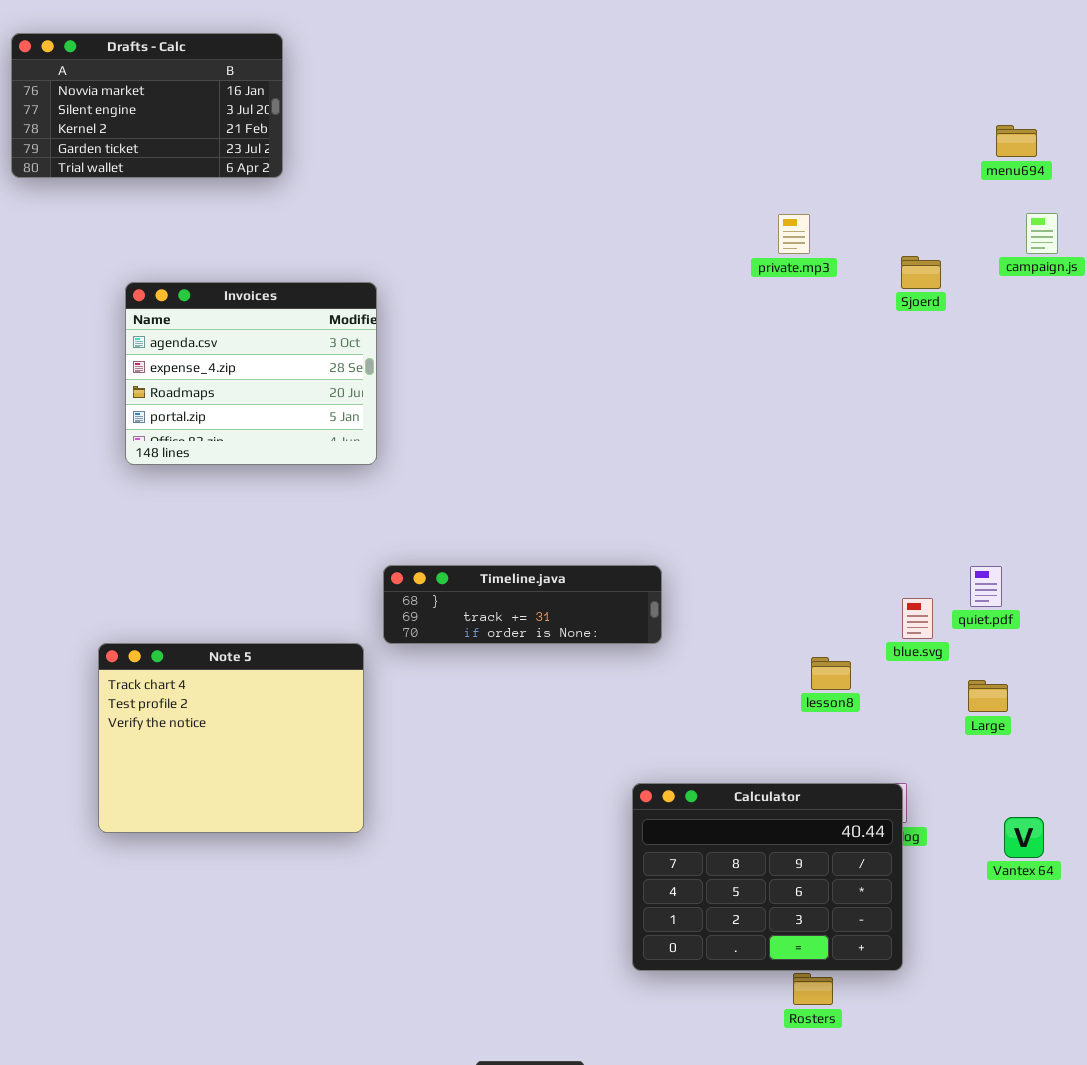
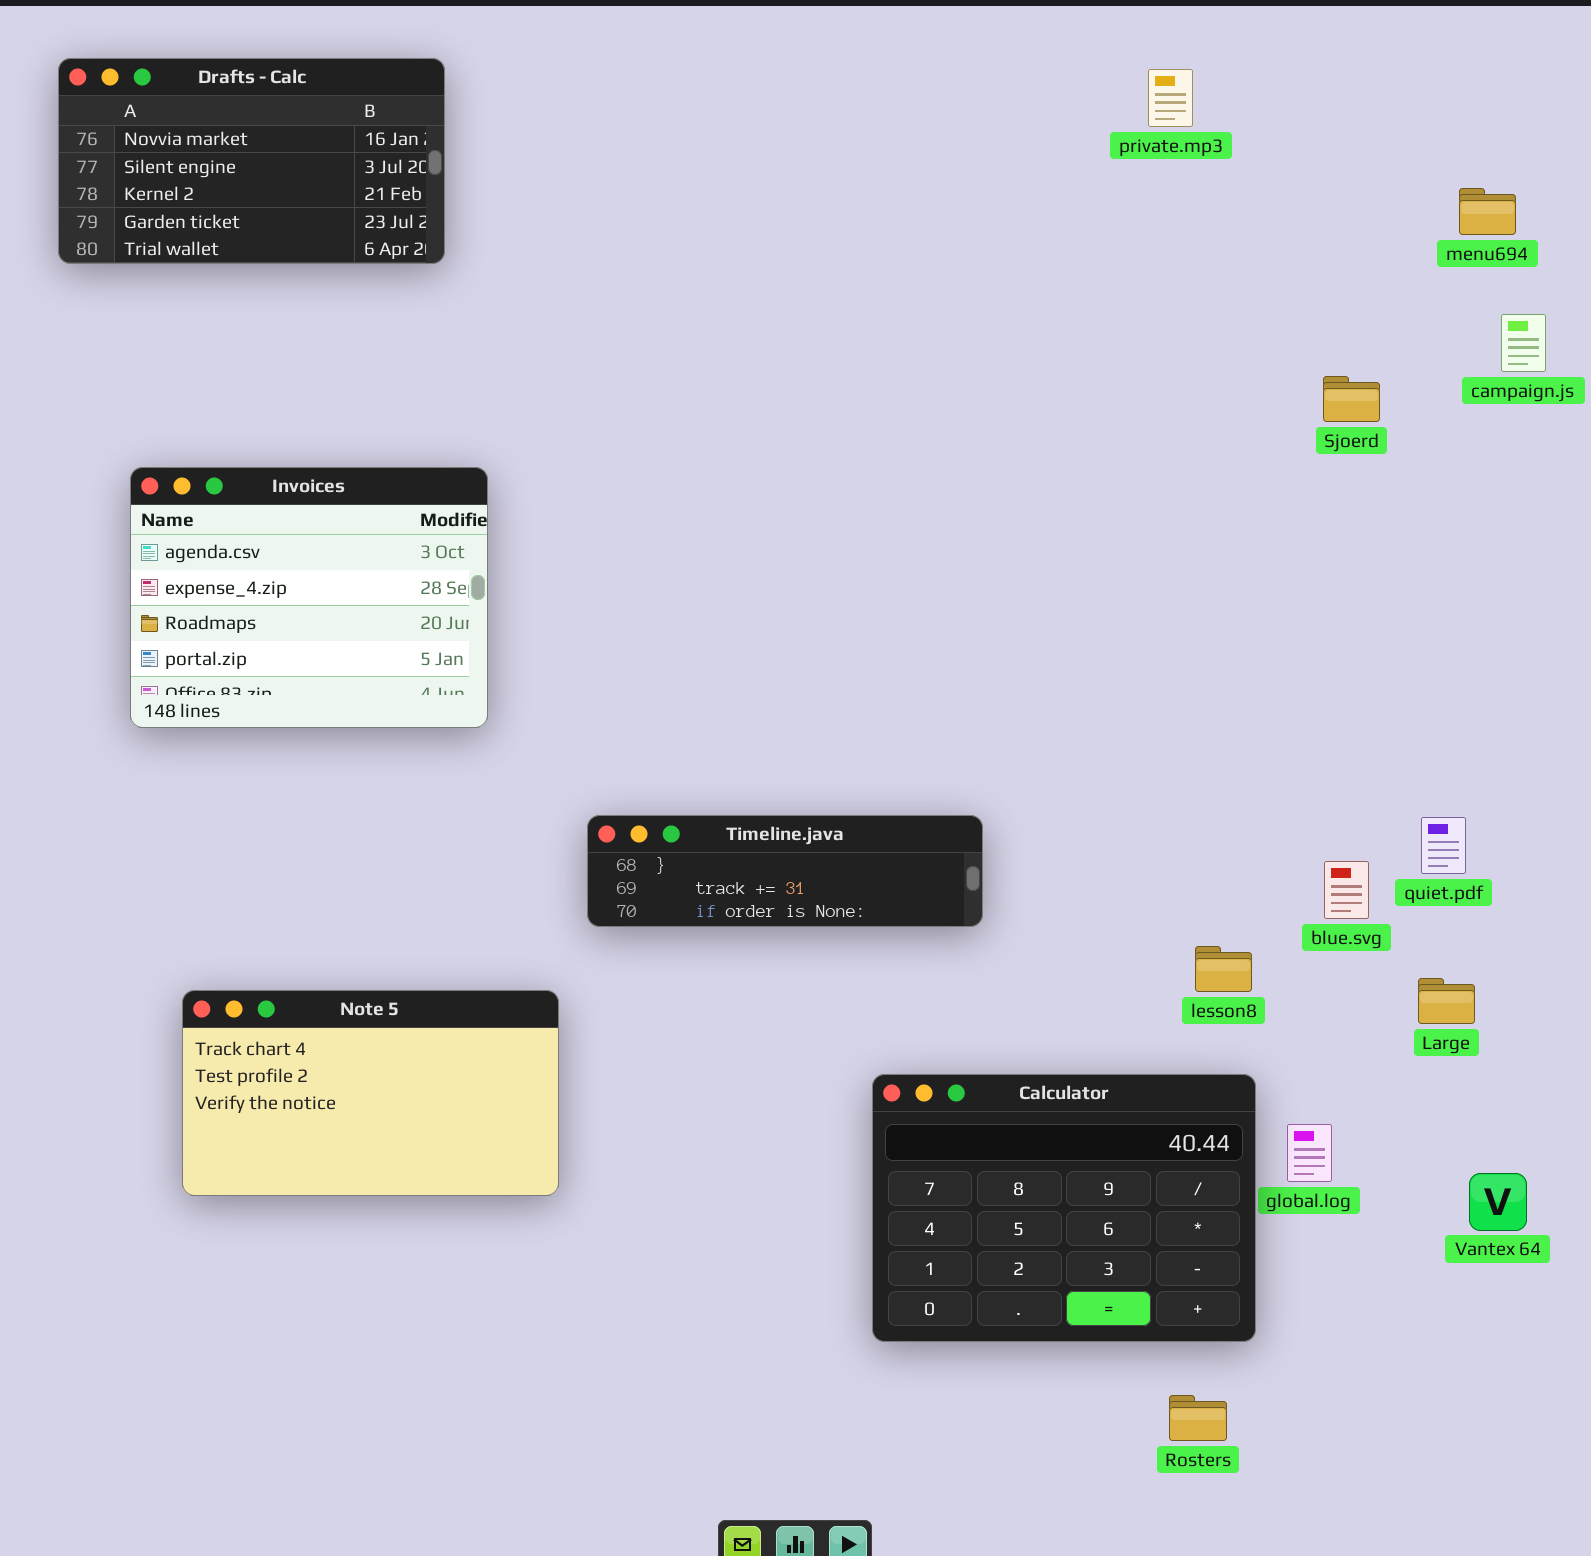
private.mp3: [778,214,810,254] -> [1148,69,1193,127], moved
Invoices: [125,282,377,465] -> [130,467,488,728], moved
Note 5: [98,643,364,833] -> [182,990,559,1196], resized
Calculator: [632,783,903,971] -> [872,1074,1256,1342], moved

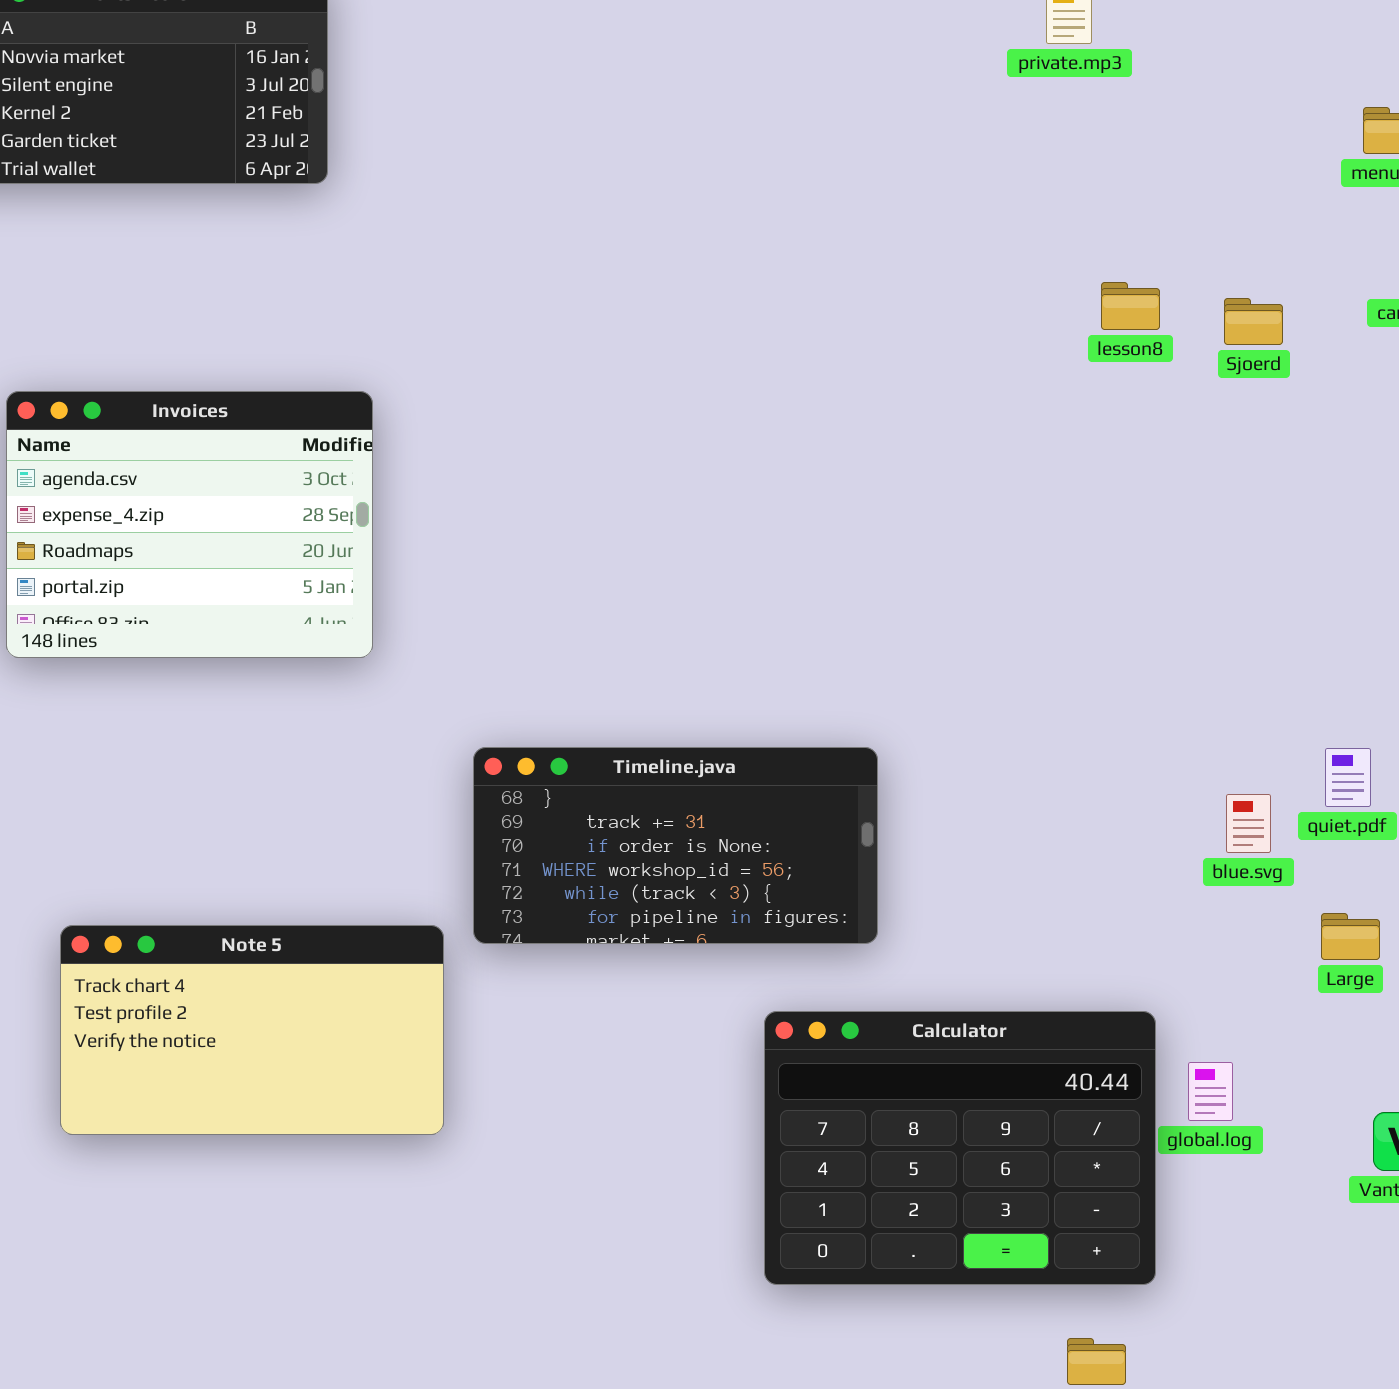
Timeline.java: [587,815,983,927] -> [473,747,878,944], resized
lesson8: [1195,946,1252,992] -> [1101,282,1160,330], moved

